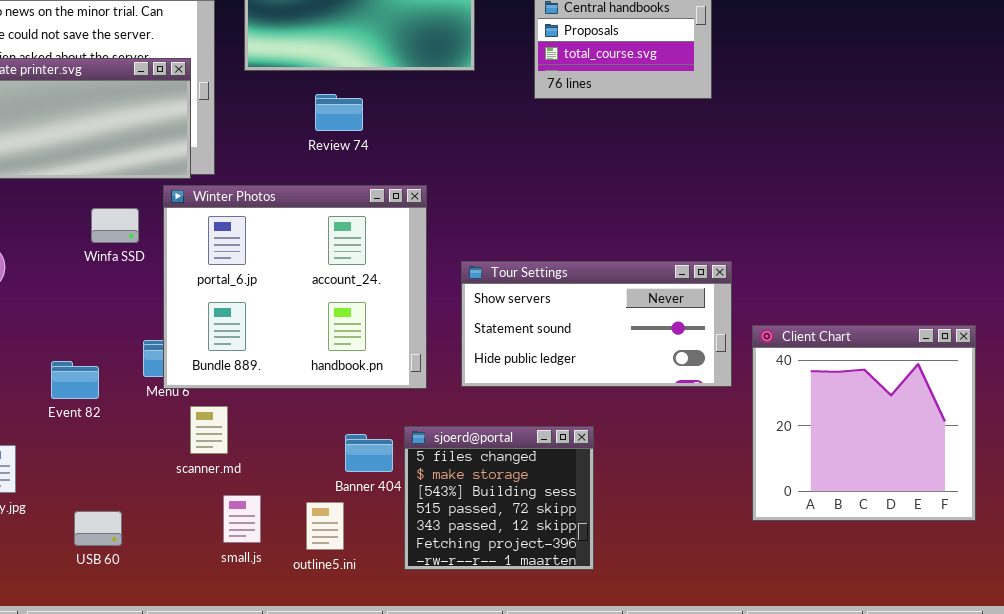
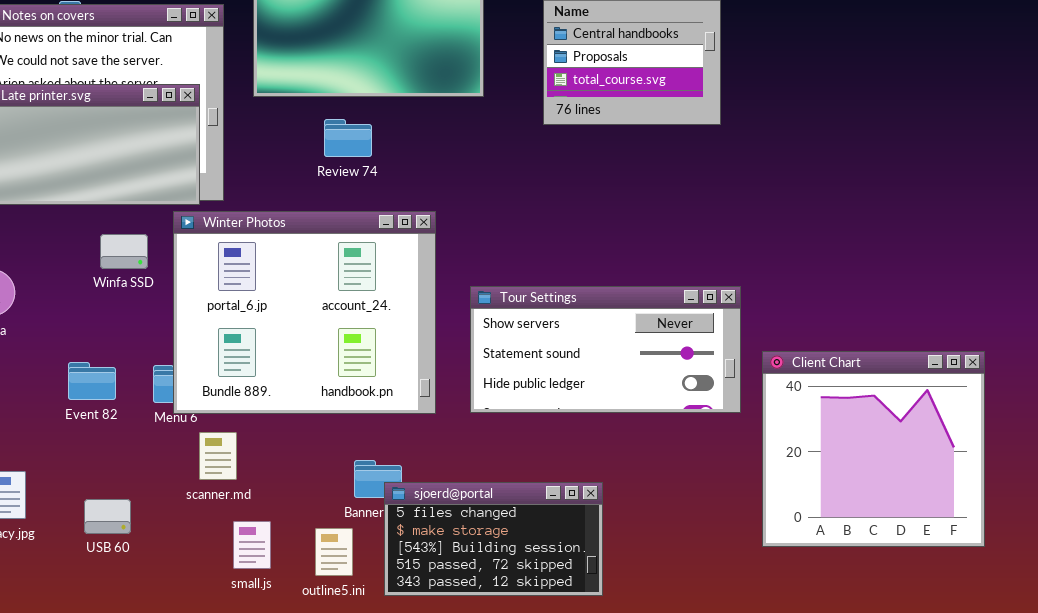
Event 82: [51,361,99,399] -> [68,362,116,400], moved
sjoerd@portal: [404,426,594,570] -> [384,482,603,596], resized
USB 60: [74,511,122,546] -> [84,499,131,534], moved

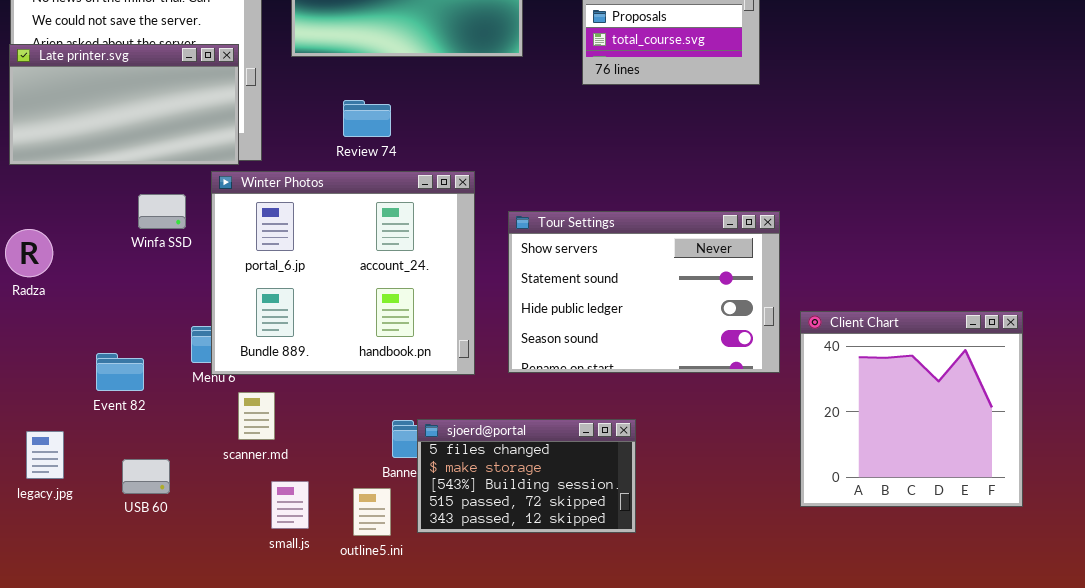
Review 74: [324,119,372,157] -> [343,100,391,137], moved
Tour Settings: [470,286,741,413] -> [508,211,780,373], resized
Event 82: [68,362,116,400] -> [96,353,144,391], moved
sjoerd@portal: [384,482,603,596] -> [417,419,636,533], moved

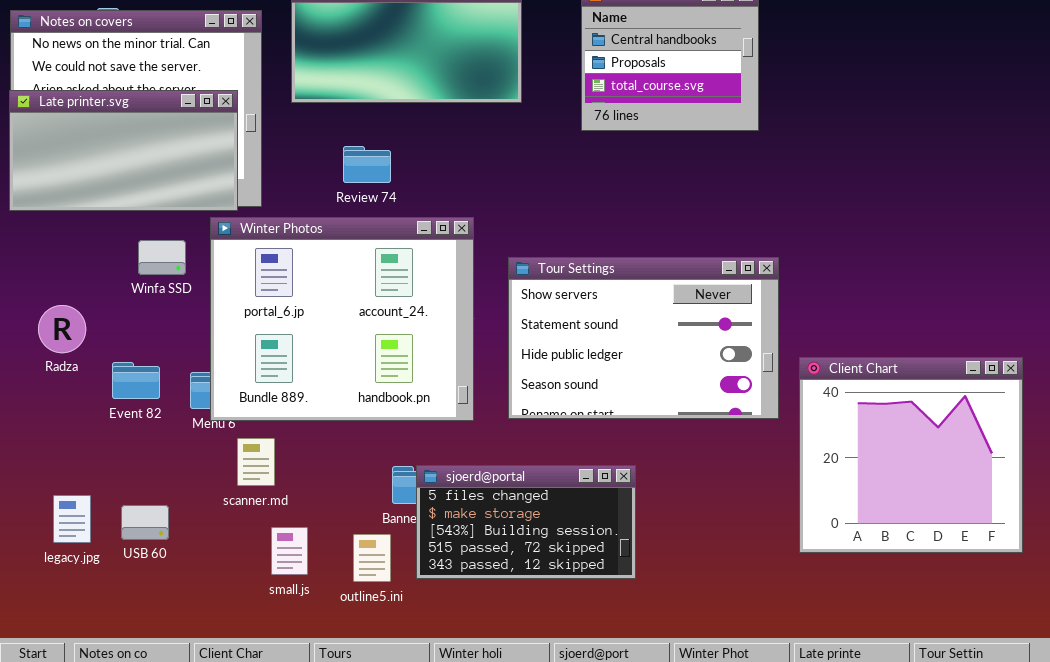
Radza: [5,229,53,277] -> [38,305,86,353], moved
Event 82: [96,353,144,391] -> [112,362,160,399], moved
legacy.jpg: [26,431,64,479] -> [53,495,91,543], moved

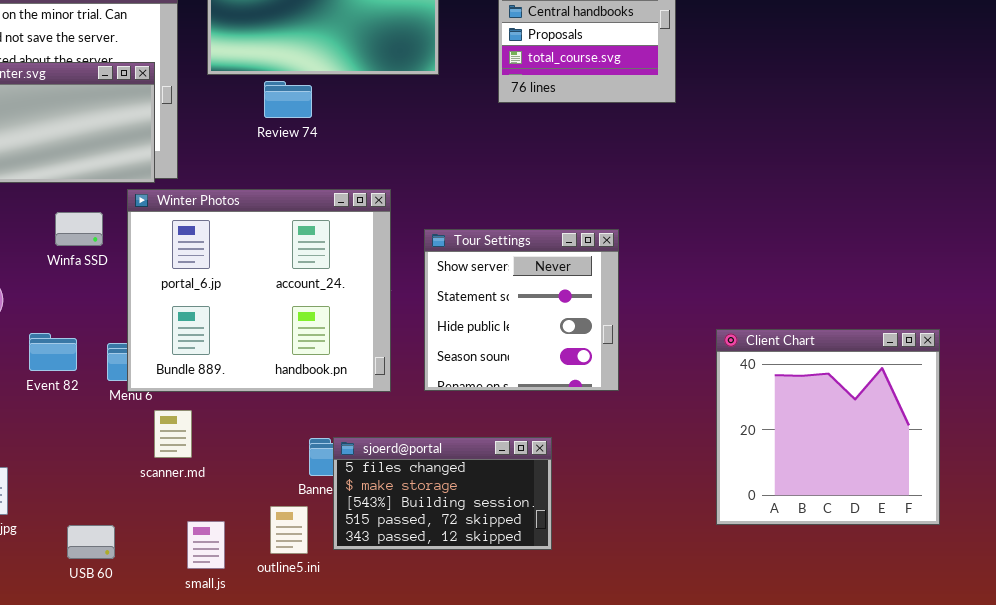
Review 74: [343,146,391,183] -> [264,81,312,118], moved
Tour Settings: [508,257,779,419] -> [424,229,619,391], resized
USB 60: [121,505,169,540] -> [67,525,115,559], moved
small.js: [271,527,308,575] -> [187,521,225,569], moved

